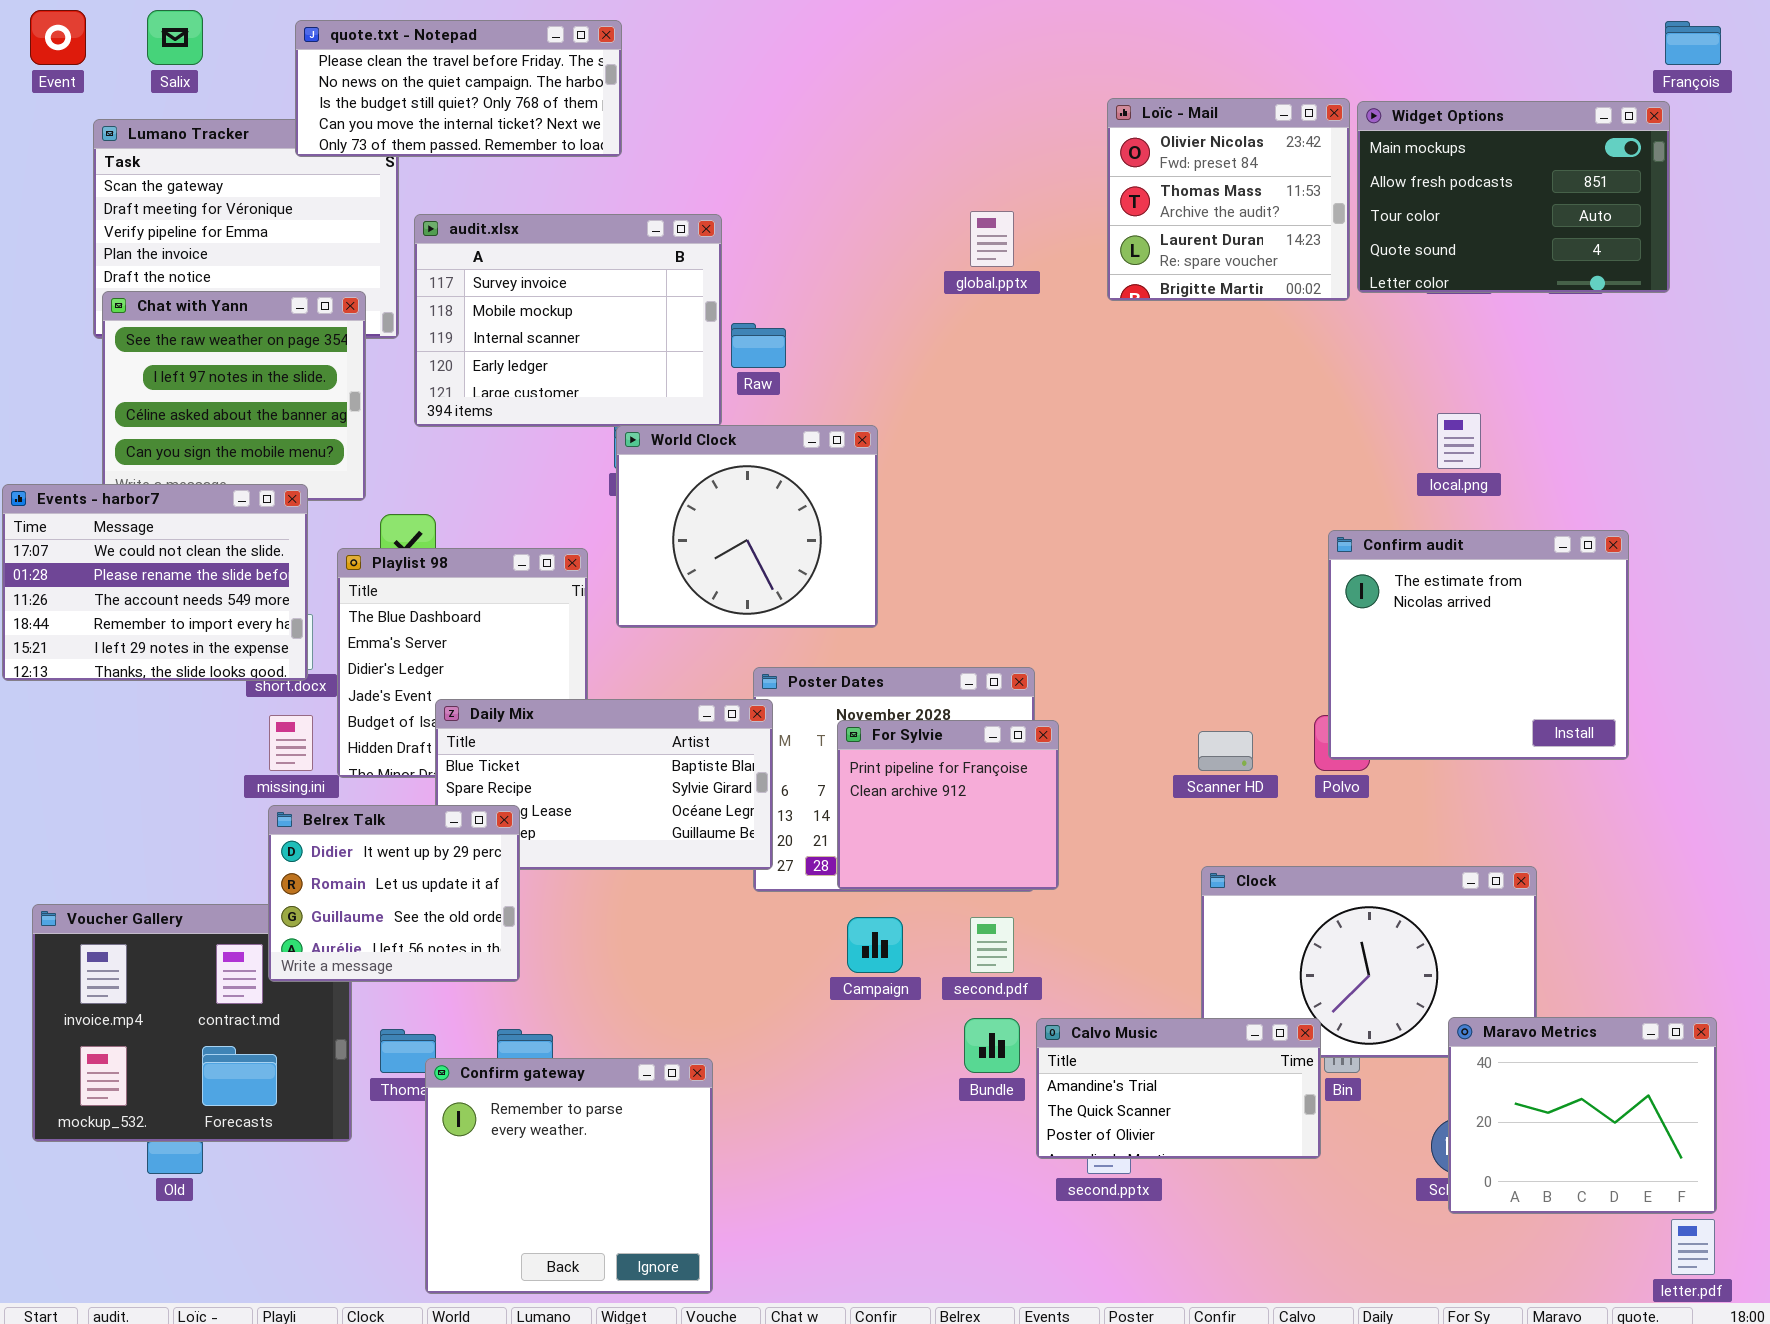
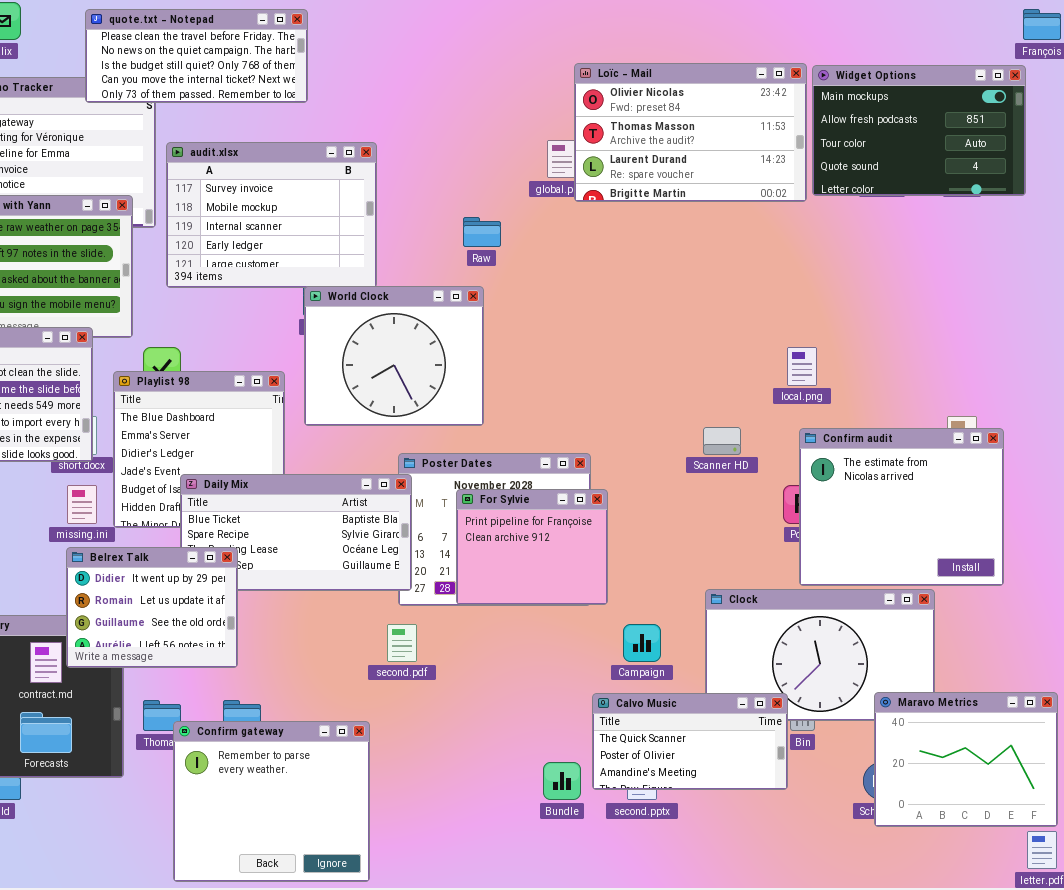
Loïc - Mail: [1107,98,1350,301] -> [574,63,807,202], resized
Raw: [731,323,786,368] -> [463,217,501,247], moved
local.png: [1437,413,1481,469] -> [787,347,817,386], moved
Confirm audit: [1328,530,1629,760] -> [799,428,1004,586], moved
Scanner HD: [1198,731,1253,771] -> [703,427,741,455], moved
Campaign: [847,917,903,973] -> [623,624,661,662], moved
second.pdf: [970,917,1014,973] -> [387,624,417,662], moved
Bundle: [964,1018,1020,1073] -> [543,762,581,800], moved
Calvo Music: [1036,1018,1321,1159] -> [592,693,788,790], scrolled down 1 row

